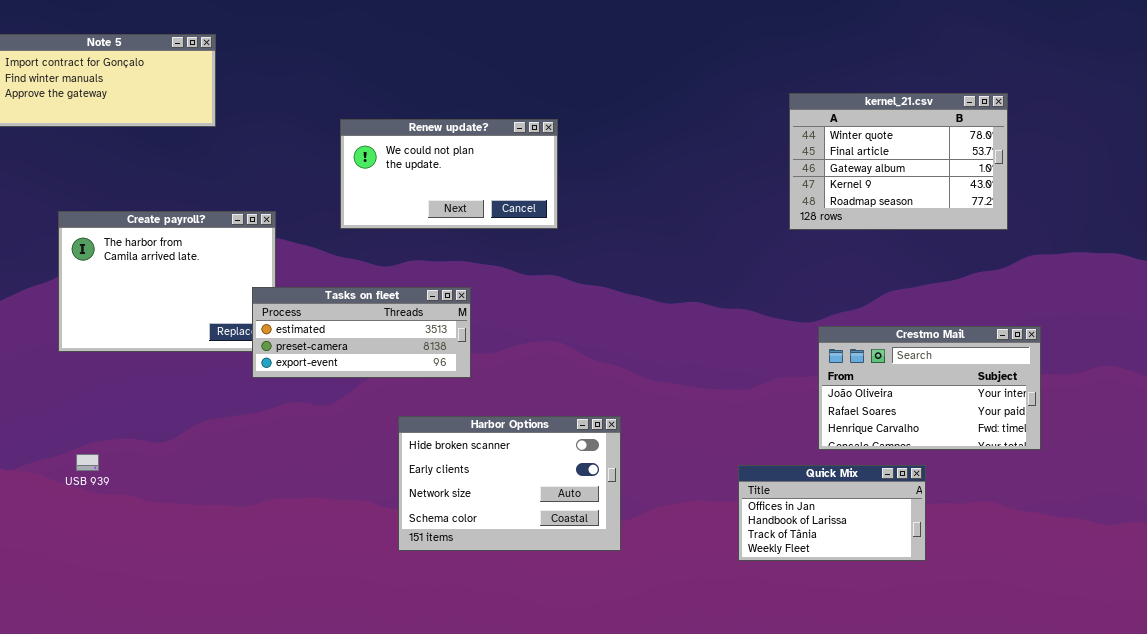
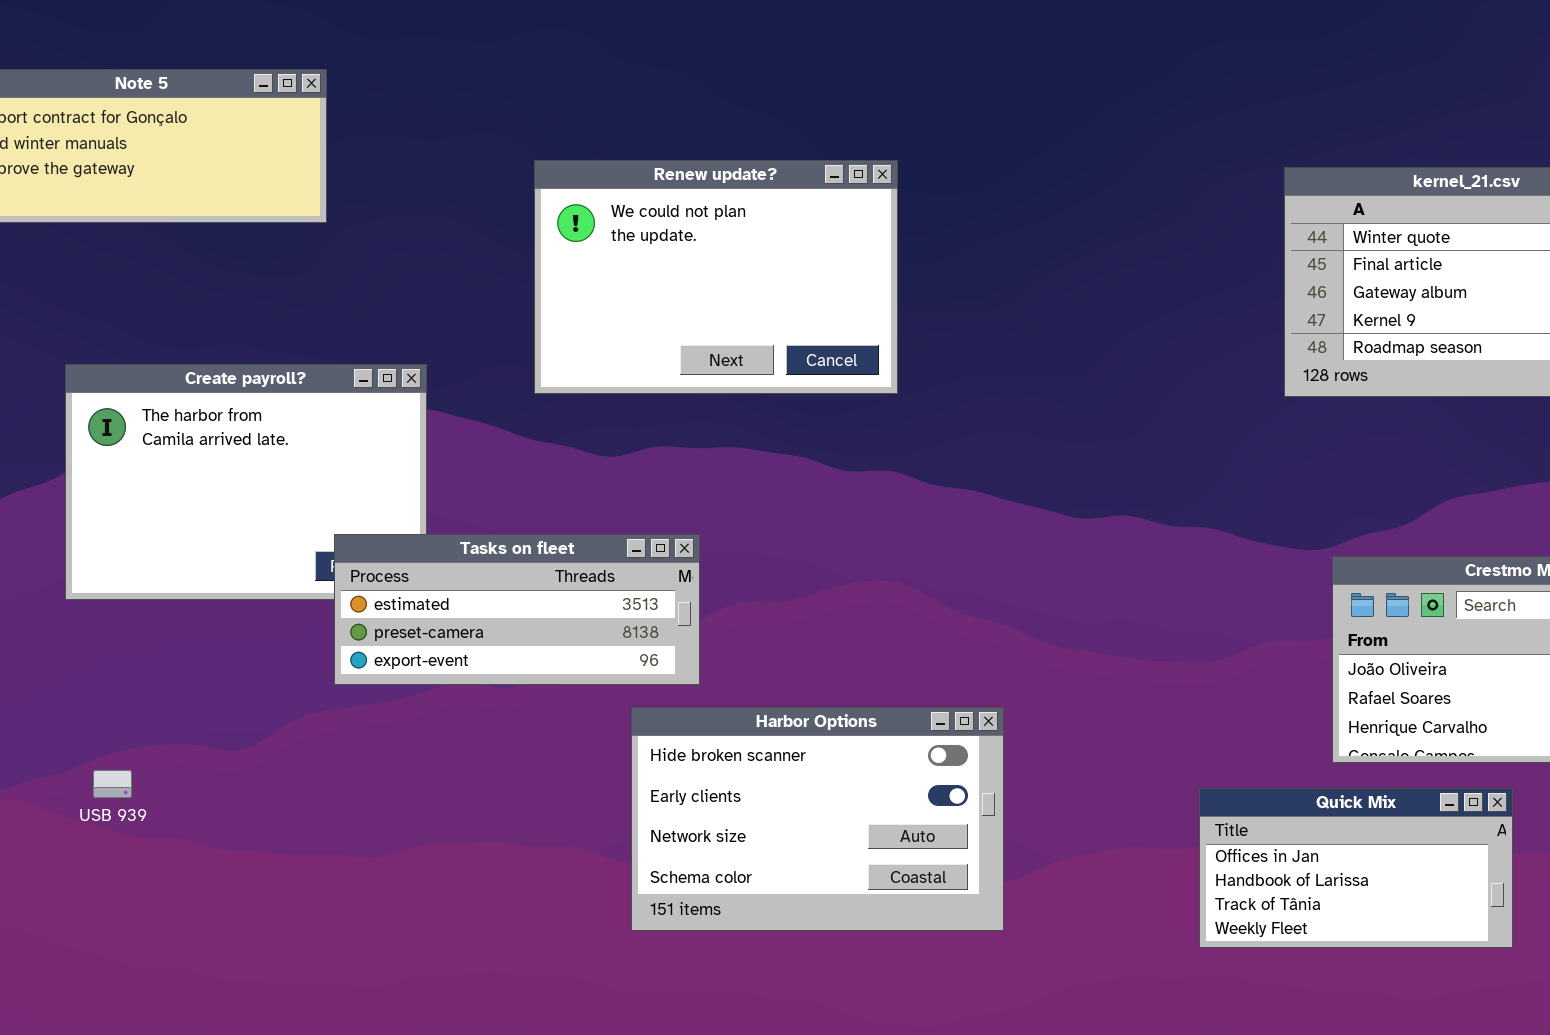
Renew update?: [340,119,558,229] -> [534,160,898,394], resized
Tasks on fleet: [252,287,471,378] -> [334,534,700,685], moved

